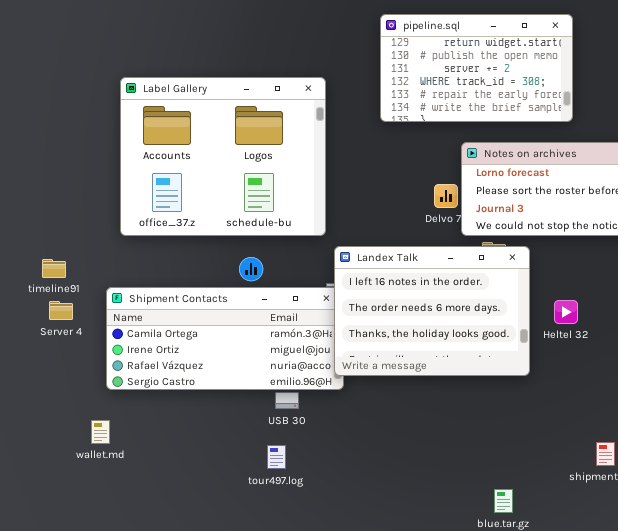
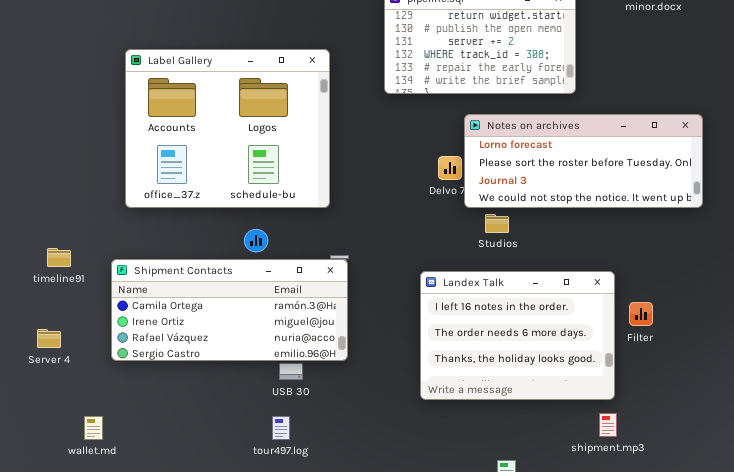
Landex Talk: [334,246,530,376] -> [420,271,615,400], moved
timeline91: [42,259,66,278] -> [47,248,71,267], moved
Server 4: [49,301,73,320] -> [37,329,61,348], moved
wallet.md: [91,420,110,444] -> [84,416,103,440], moved

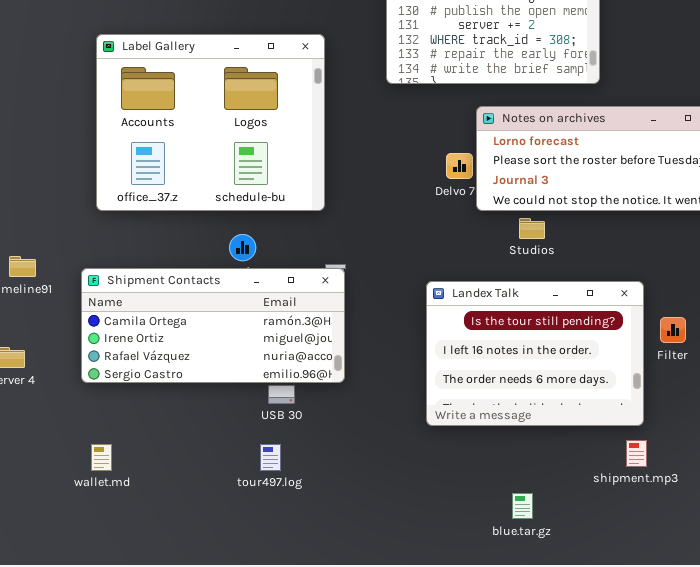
Studios: [485,214,509,233] -> [519,218,545,239], moved
Landex Talk: [420,271,615,400] -> [426,281,644,426], scrolled up 1 row
wallet.md: [84,416,103,440] -> [91,444,112,471], moved

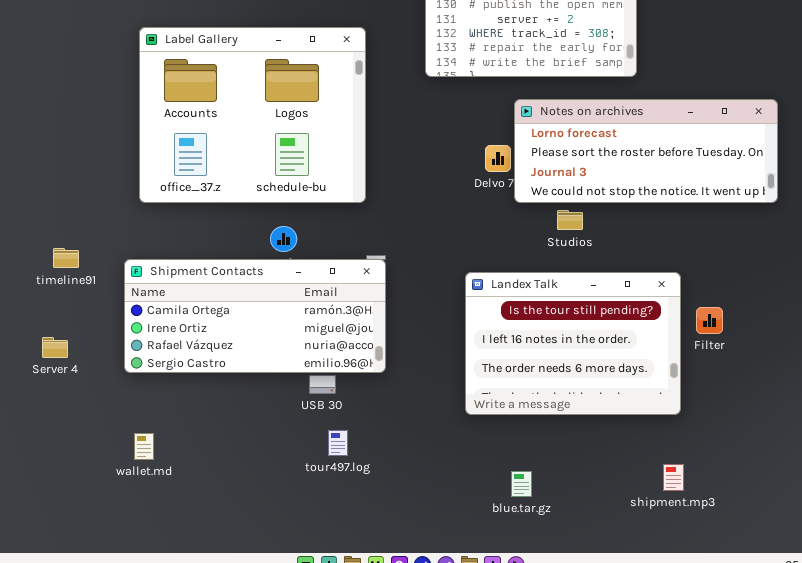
shipment.mp3: [626,440,647,467] -> [663,464,684,491], moved
tour497.log: [260,444,281,471] -> [328,430,348,456], moved
blue.tar.gz: [512,493,533,519] -> [511,471,532,497], moved

